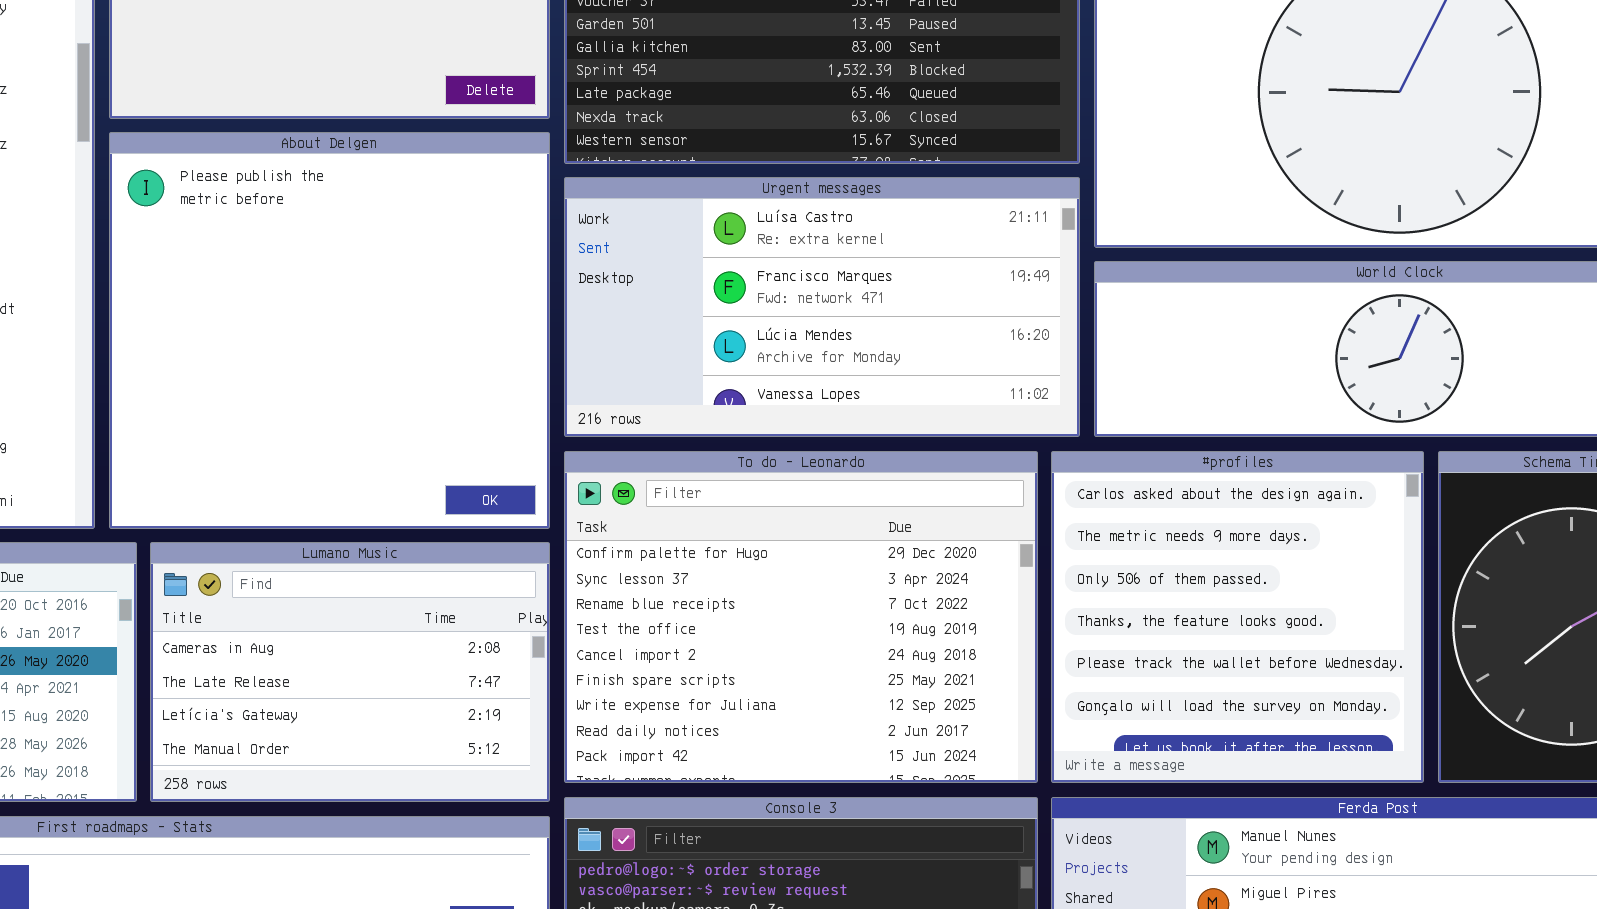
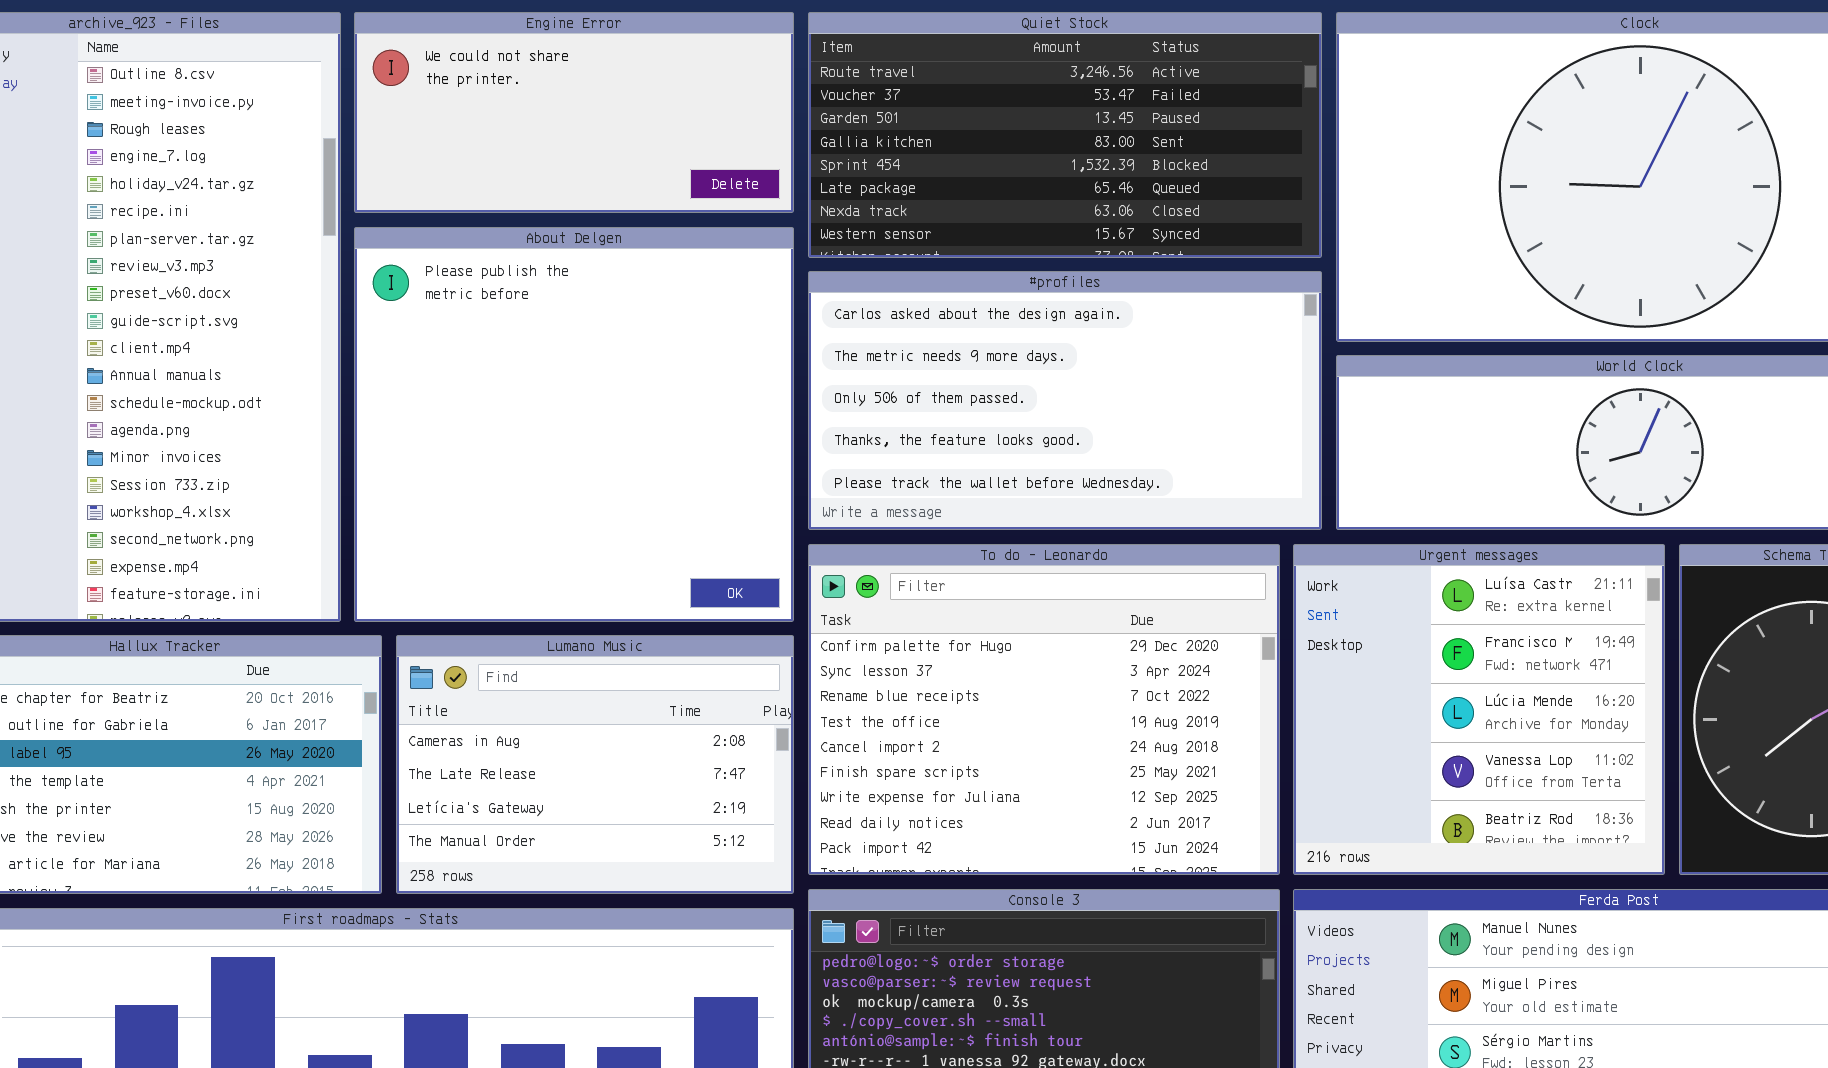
Urgent messages: [564,177,1080,437] -> [1293,544,1665,875], moved, resized
#profiles: [1051,451,1424,783] -> [808,271,1322,530], moved, resized

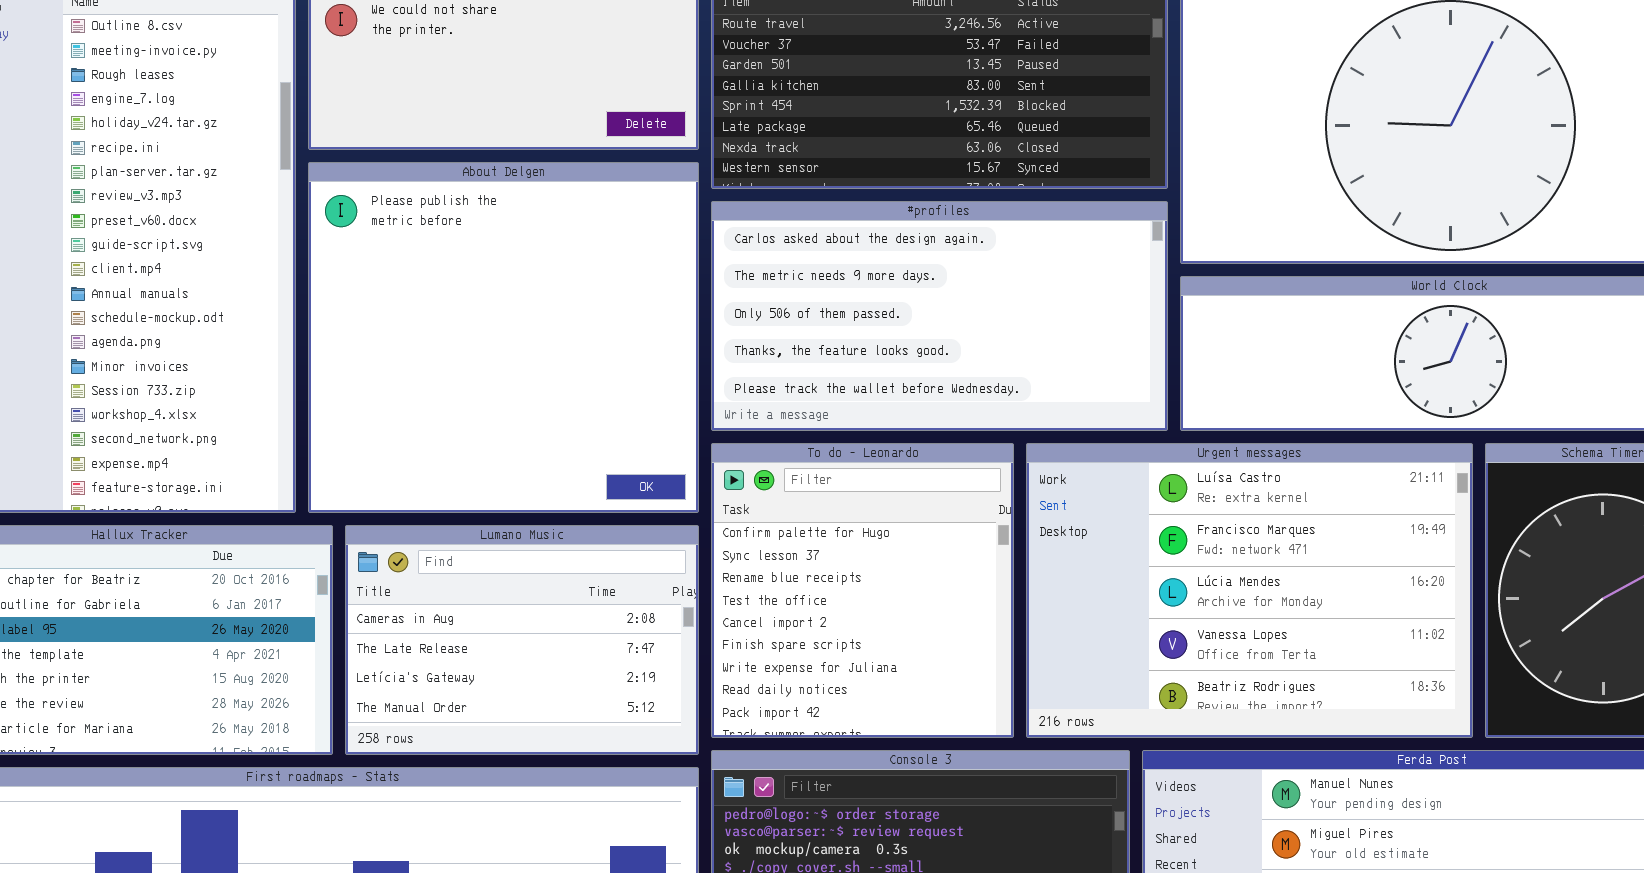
To do - Leonardo: [808,544,1280,875] -> [711,443,1014,738], resized
Urgent messages: [1293,544,1665,875] -> [1026,443,1473,738], resized

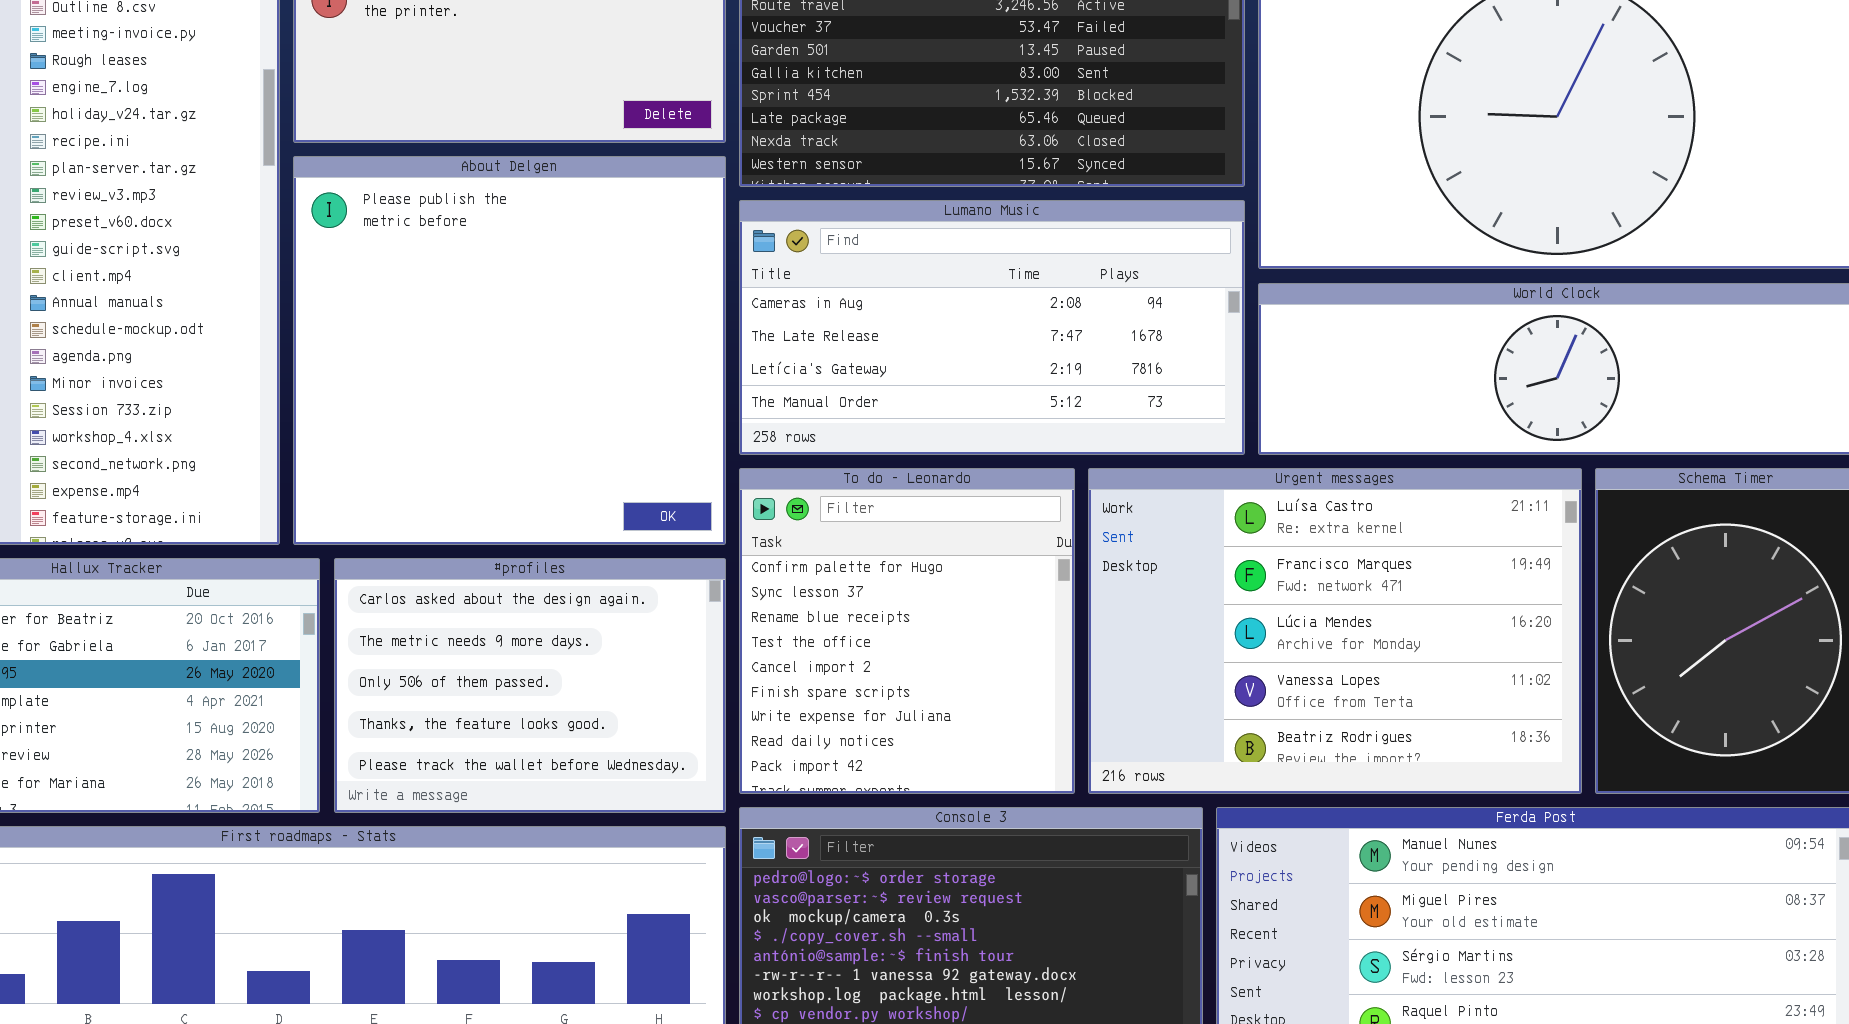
#profiles: [711,201,1168,431] -> [334,558,726,813], moved, resized
Lumano Music: [345,525,699,755] -> [739,200,1245,455], moved, resized

